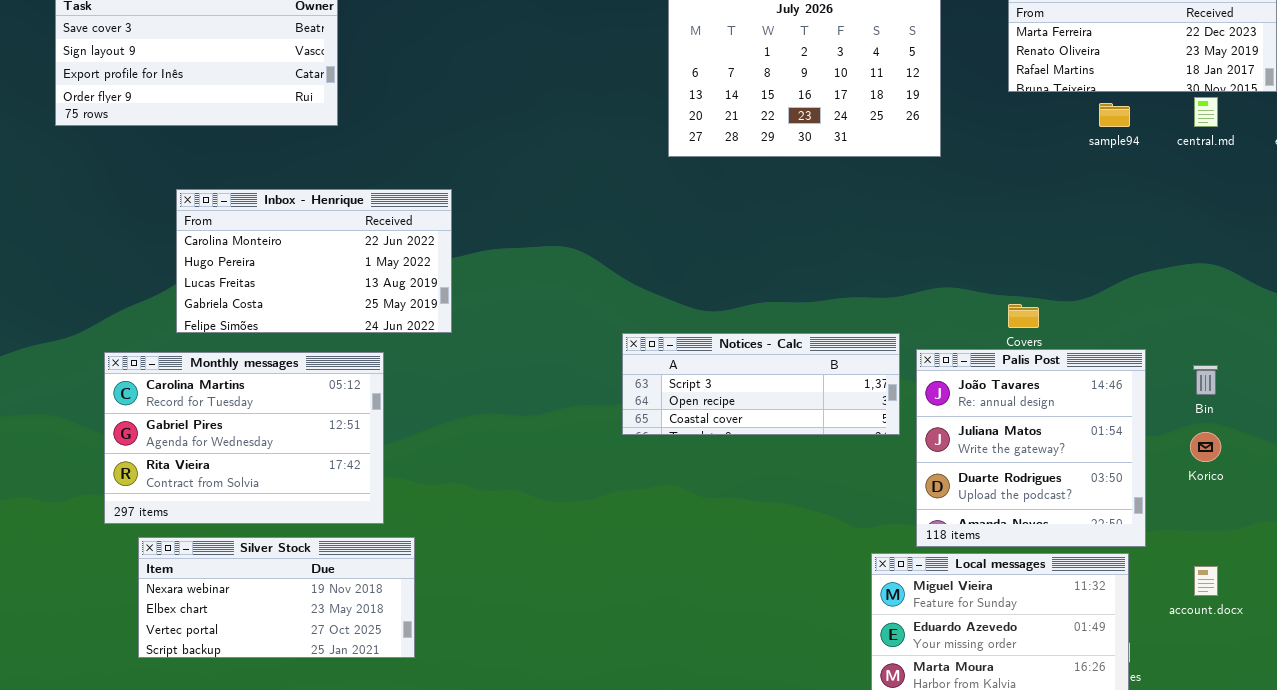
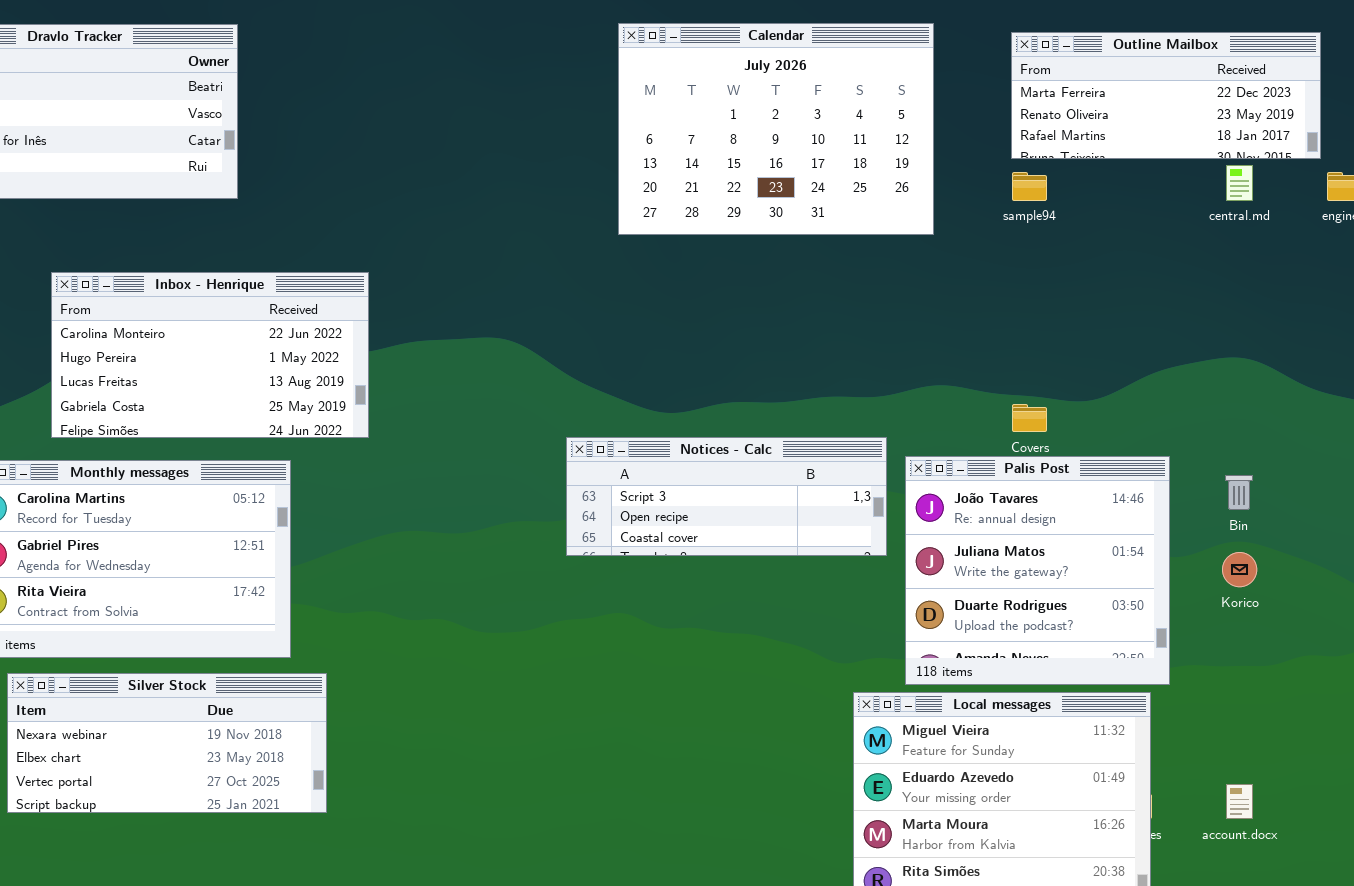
sample94: [1099,103,1130,127] -> [1012,172,1047,201], moved
account.docx: [1194,566,1218,596] -> [1226,784,1253,819], moved

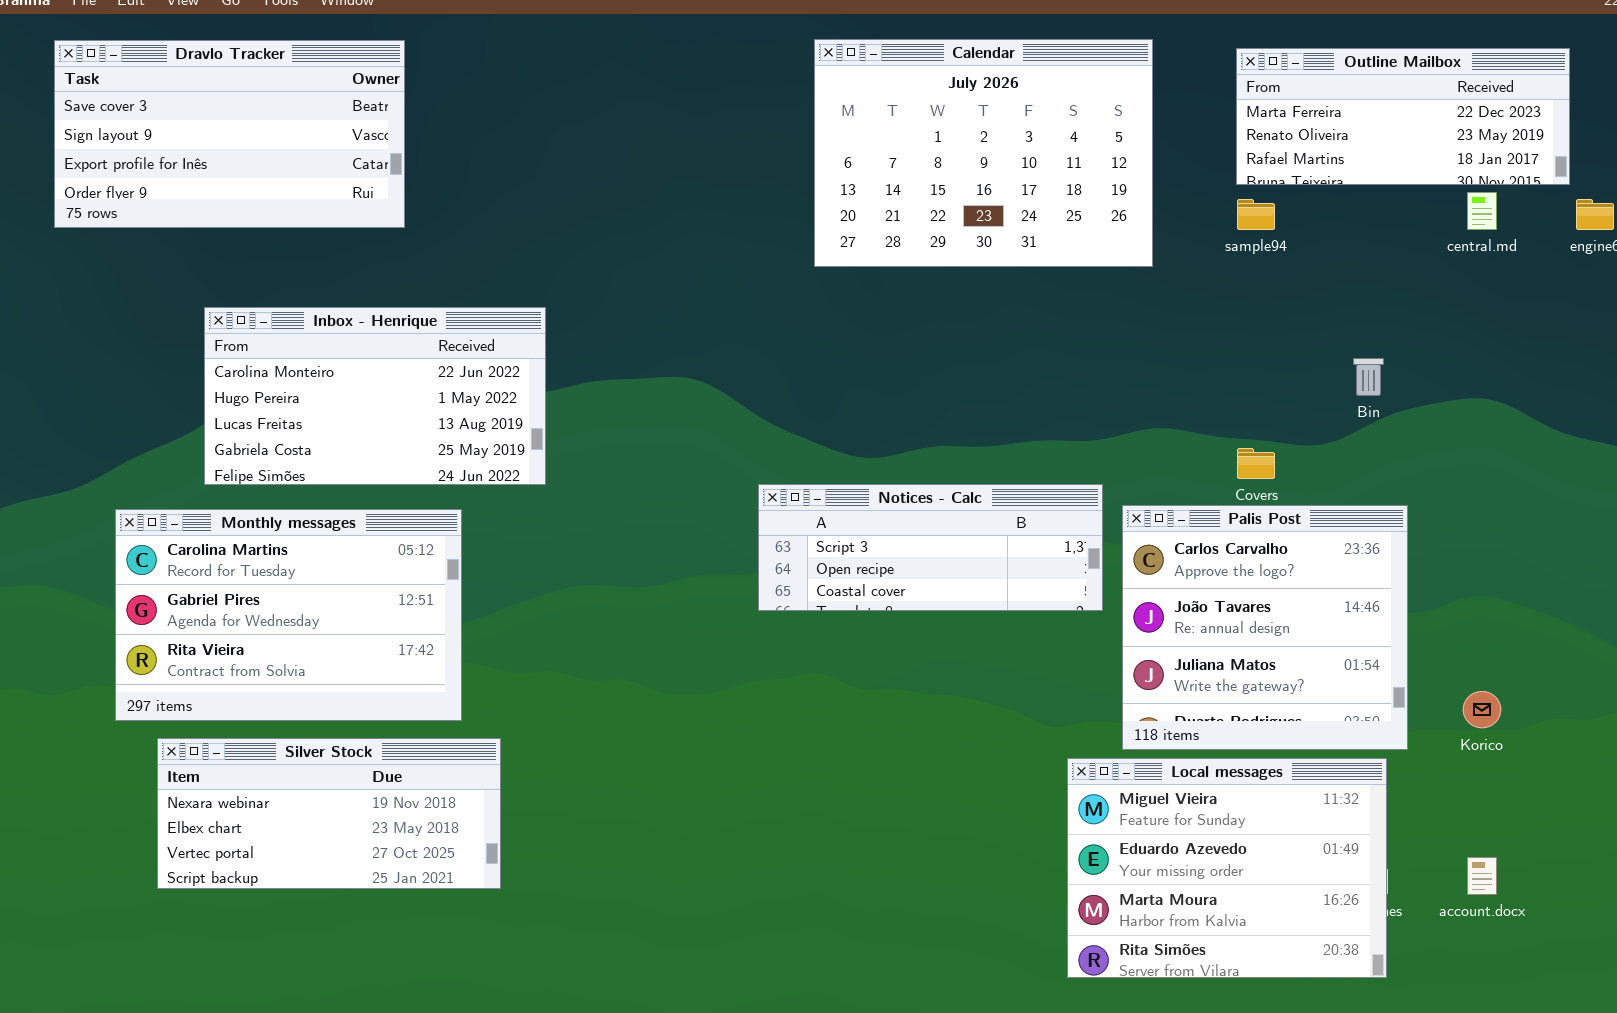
Palis Post: [905,456,1170,685] -> [1122,505,1408,750], scrolled up 1 row
Bin: [1225,475,1253,510] -> [1353,358,1384,396], moved
Korico: [1222,552,1257,587] -> [1463,691,1501,728], moved

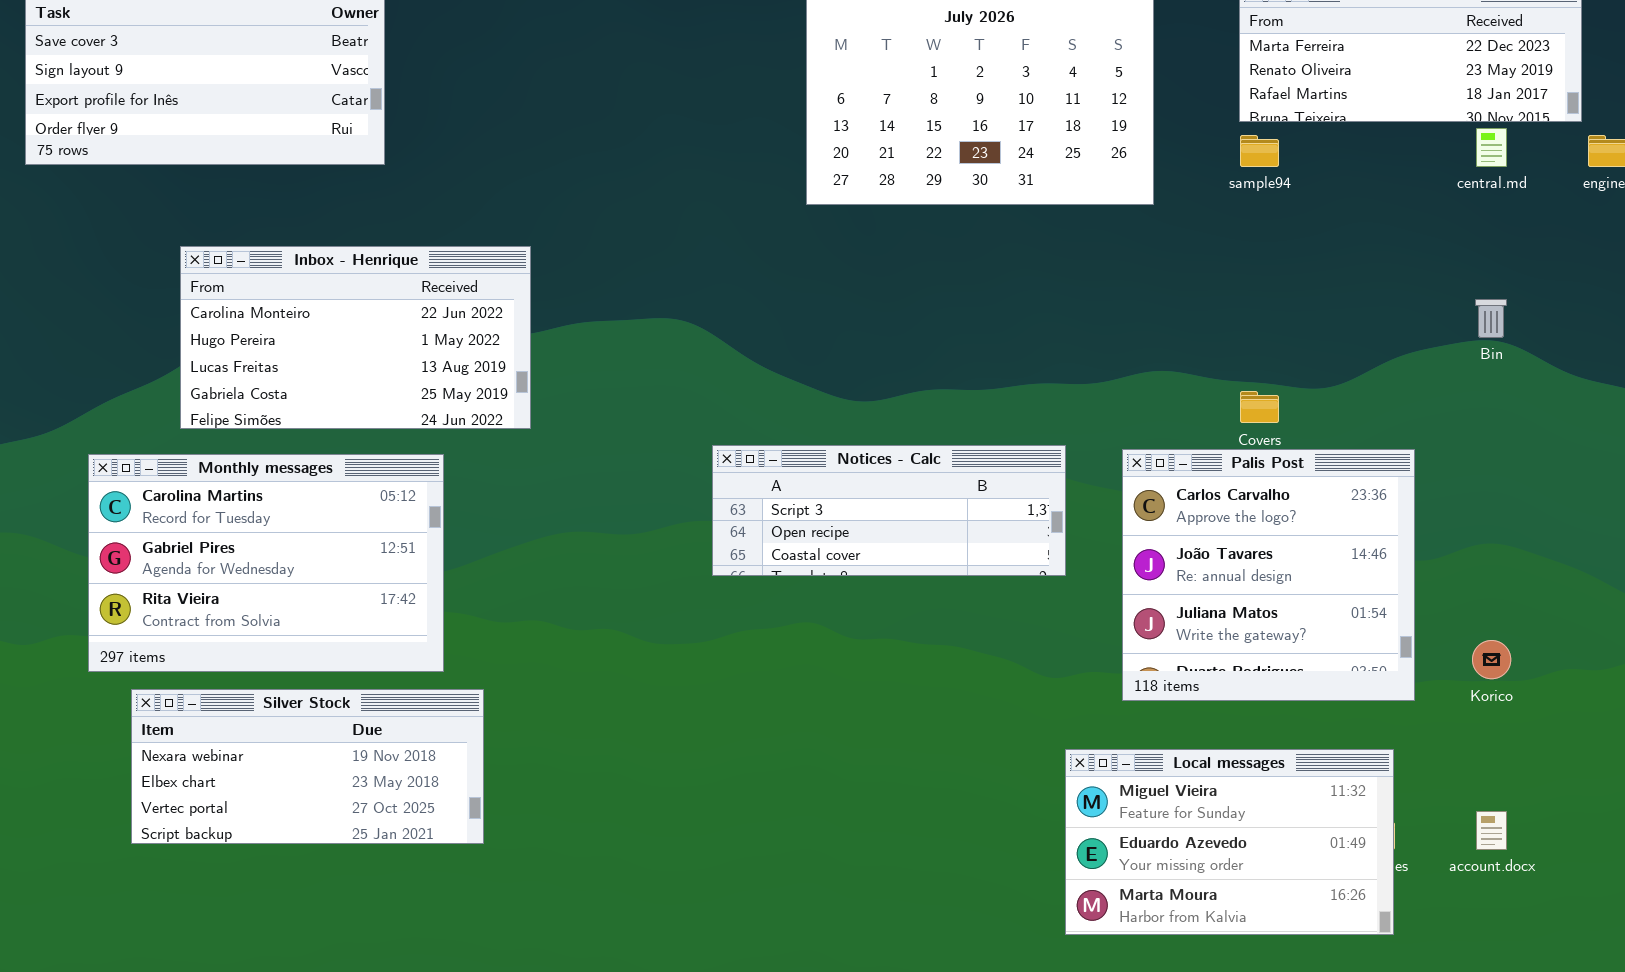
Bin: [1353,358,1384,396] -> [1475,299,1507,338], moved
Notices - Calc: [758,484,1103,611] -> [712,445,1066,576], moved
Local messages: [1067,758,1387,978] -> [1065,749,1394,935], resized

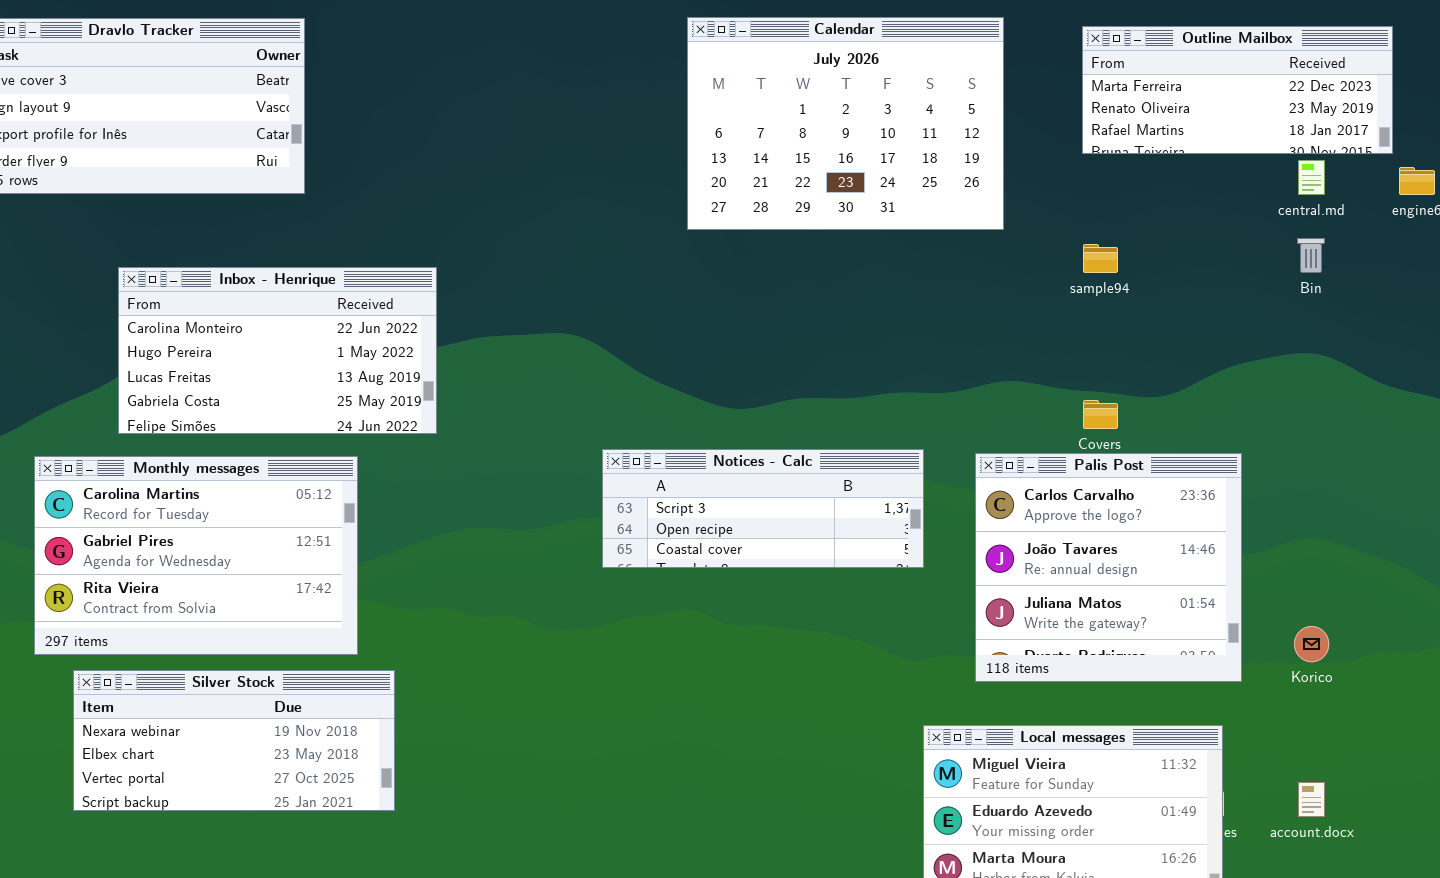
sample94: [1240,135,1279,167] -> [1083,244,1118,273], moved
Bin: [1475,299,1507,338] -> [1297,238,1325,273], moved

